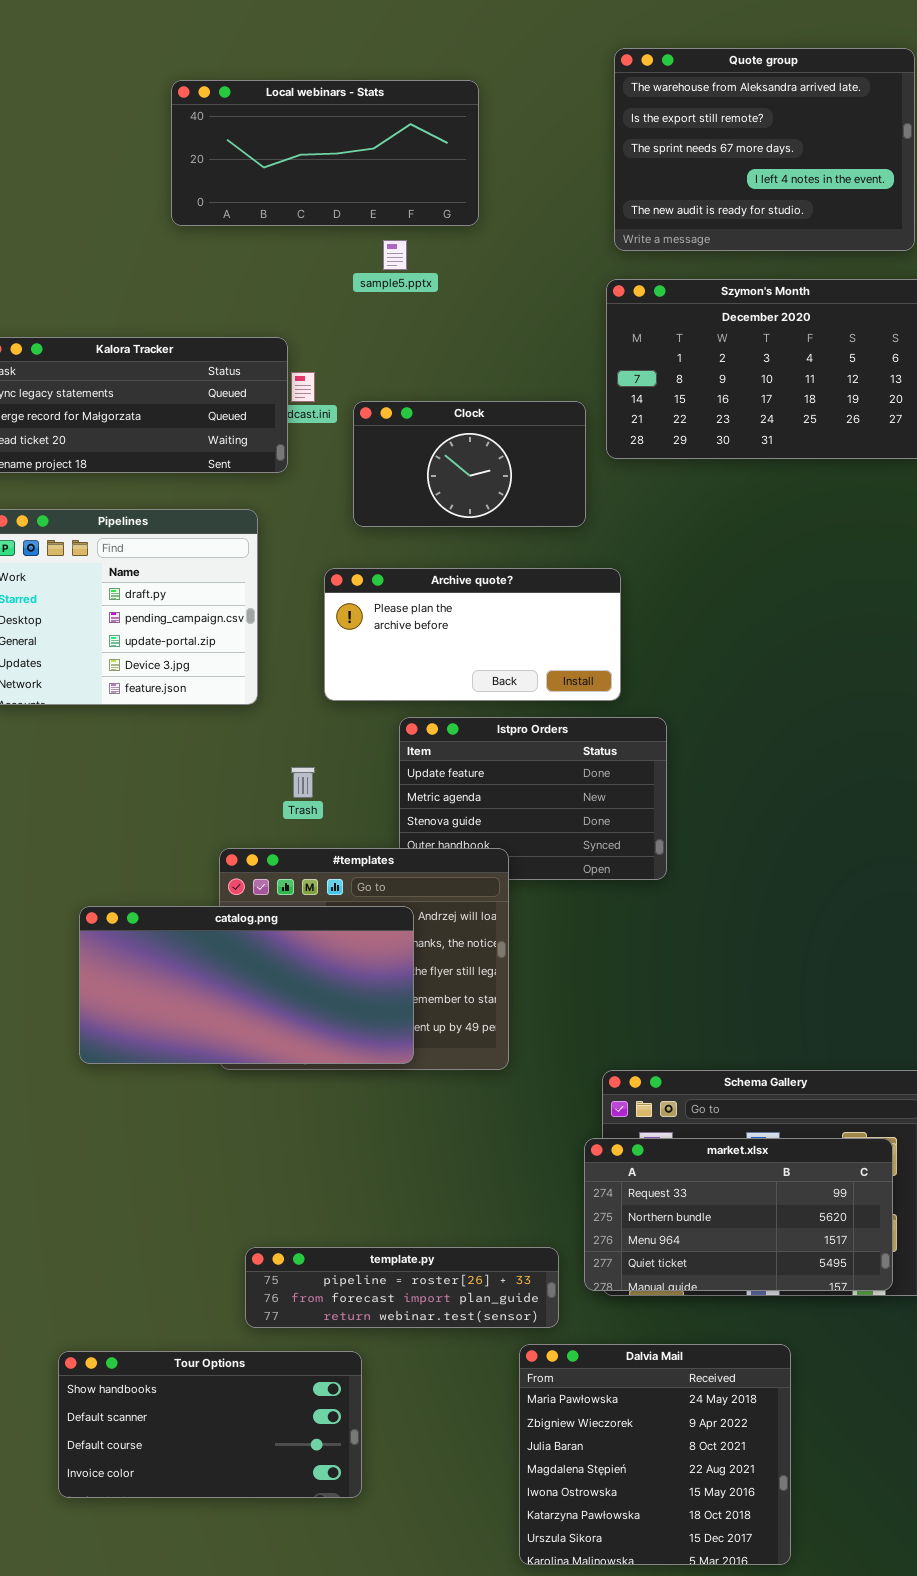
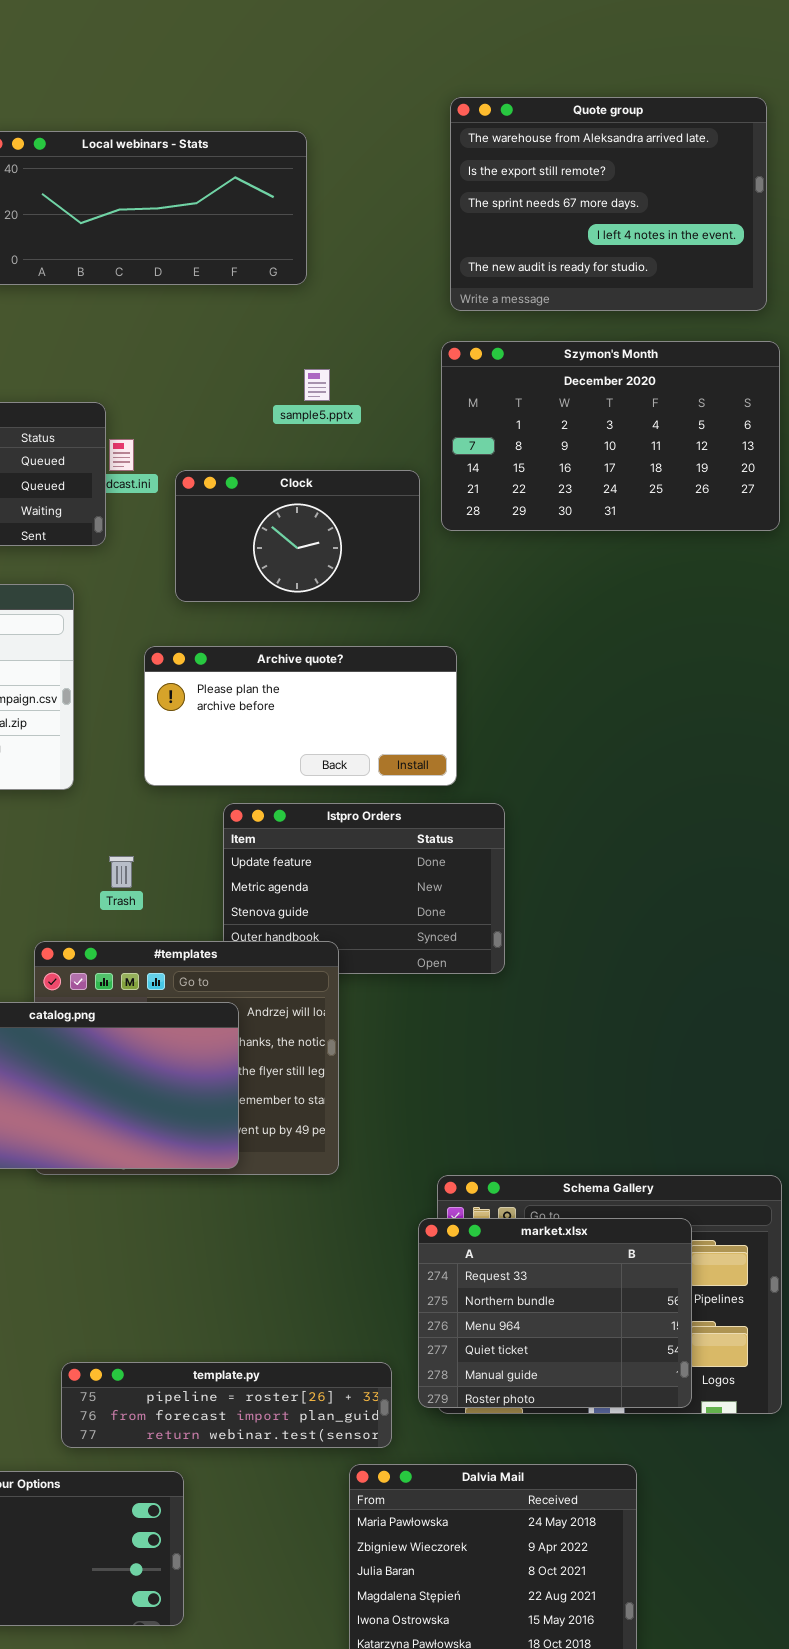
sample5.pptx: [383,240,407,270] -> [304,369,330,401], moved
market.xlsx: [584,1138,893,1291] -> [418,1218,692,1408], resized

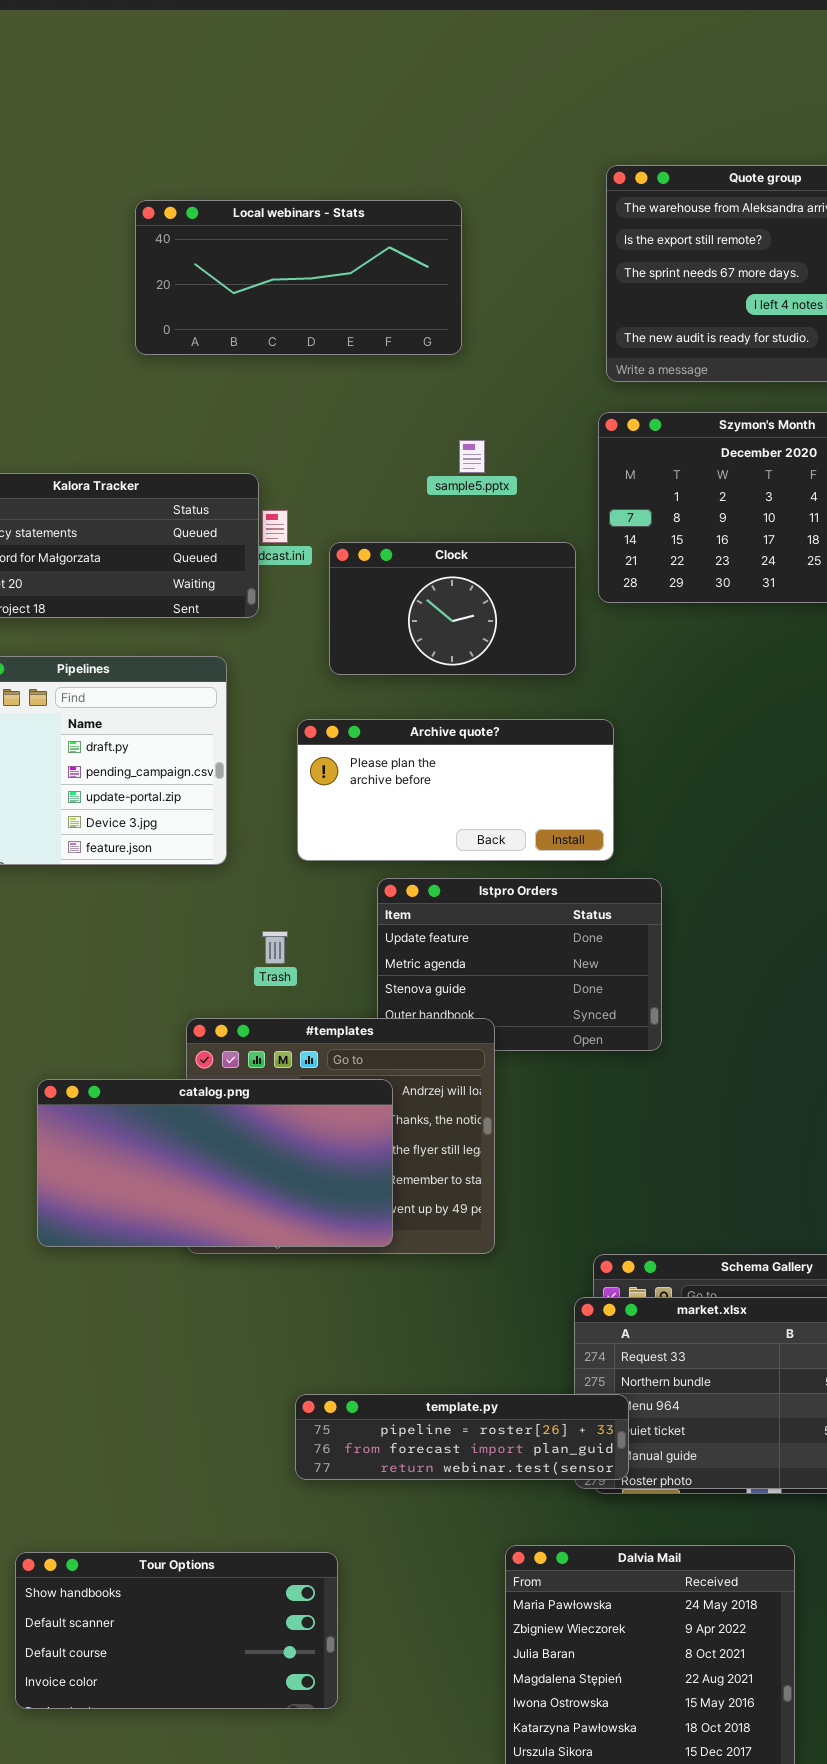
template.py: [61,1362,392,1448] -> [295,1394,629,1480], moved

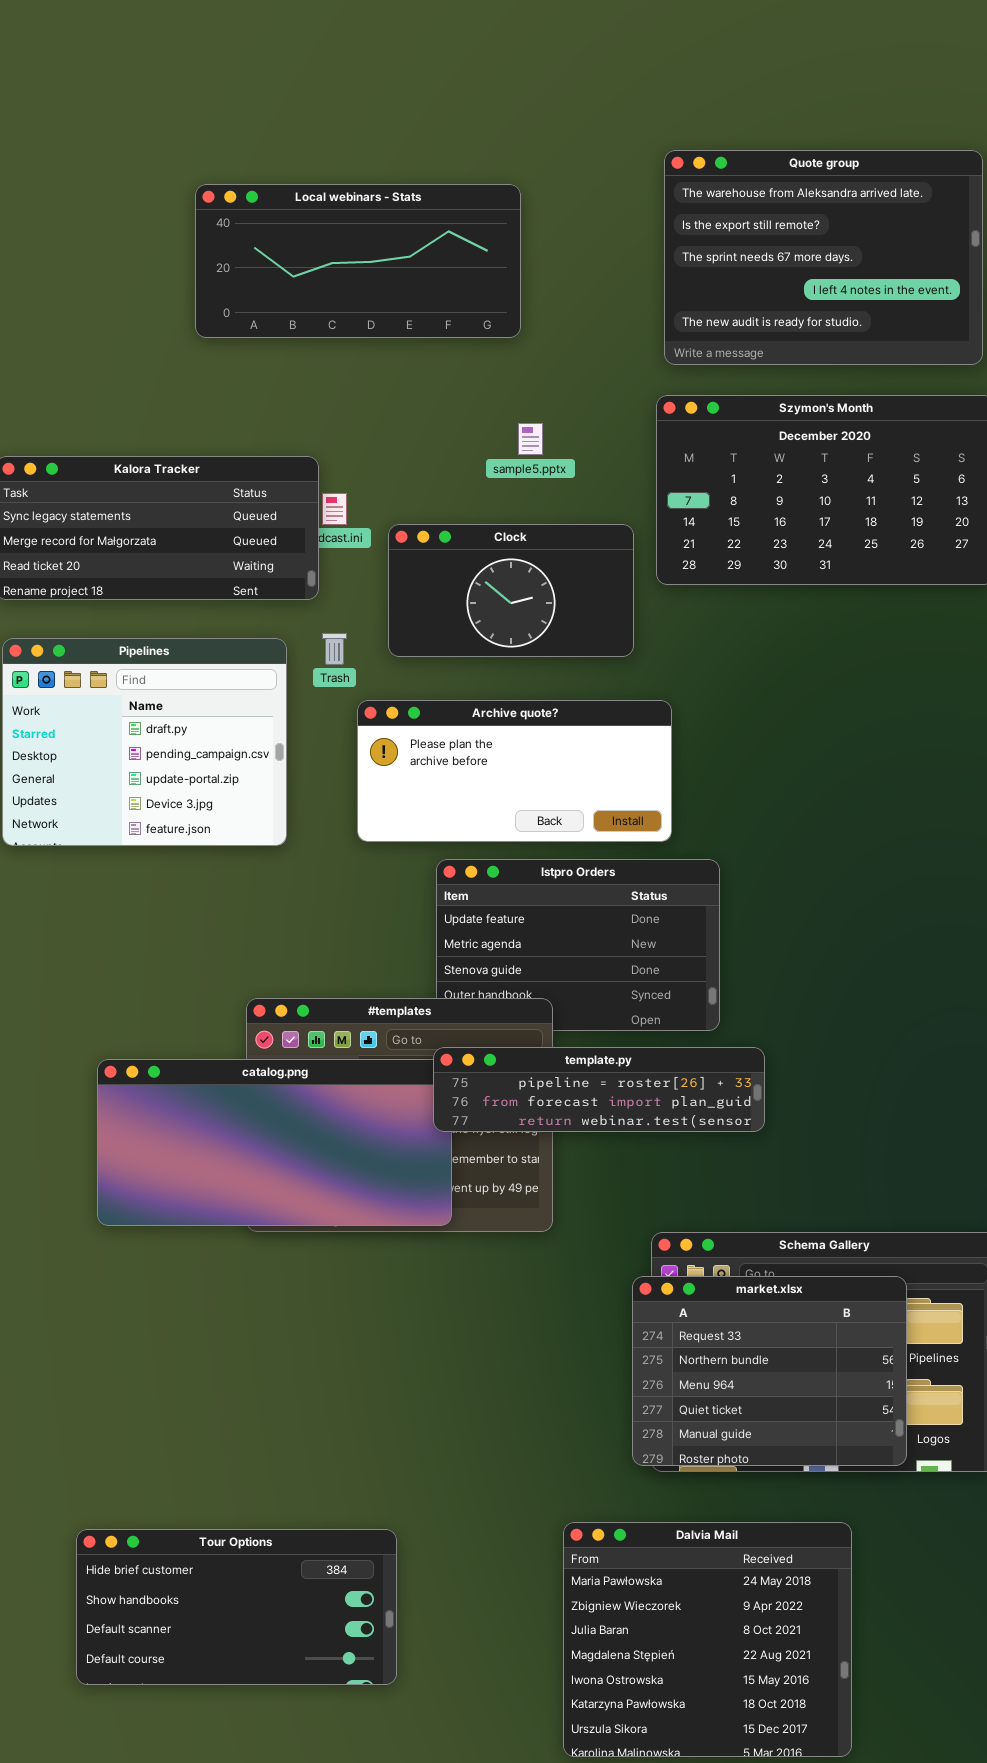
Trash: [262,931,288,964] -> [322,633,347,665], moved
template.py: [295,1394,629,1480] -> [433,1047,765,1132], moved
Tour Options: [15,1552,338,1709] -> [76,1529,397,1685], scrolled up 1 row

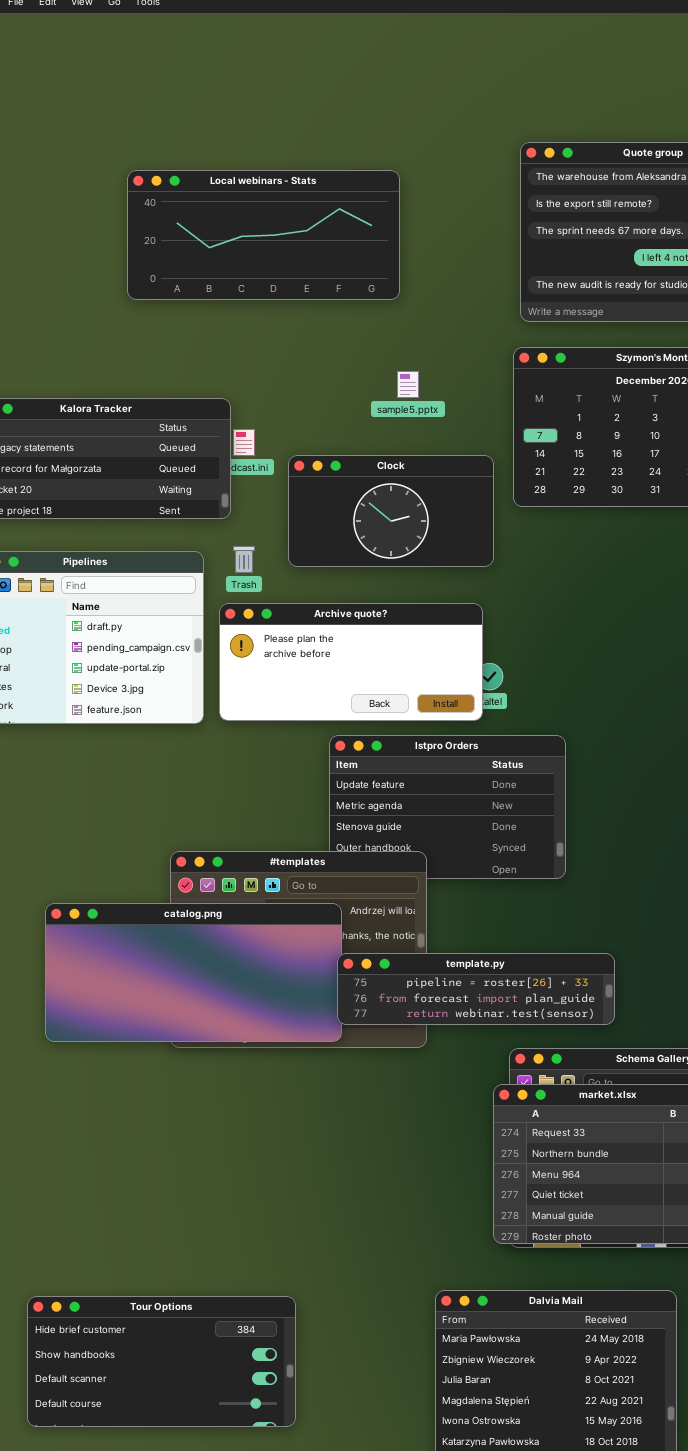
Archive quote?: [357,700,672,842] -> [219,603,483,721], moved
template.py: [433,1047,765,1132] -> [337,953,615,1025], moved

